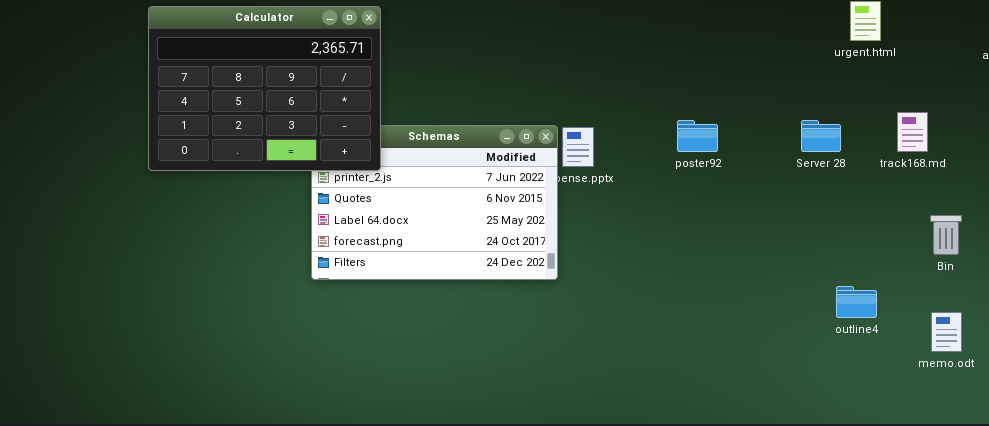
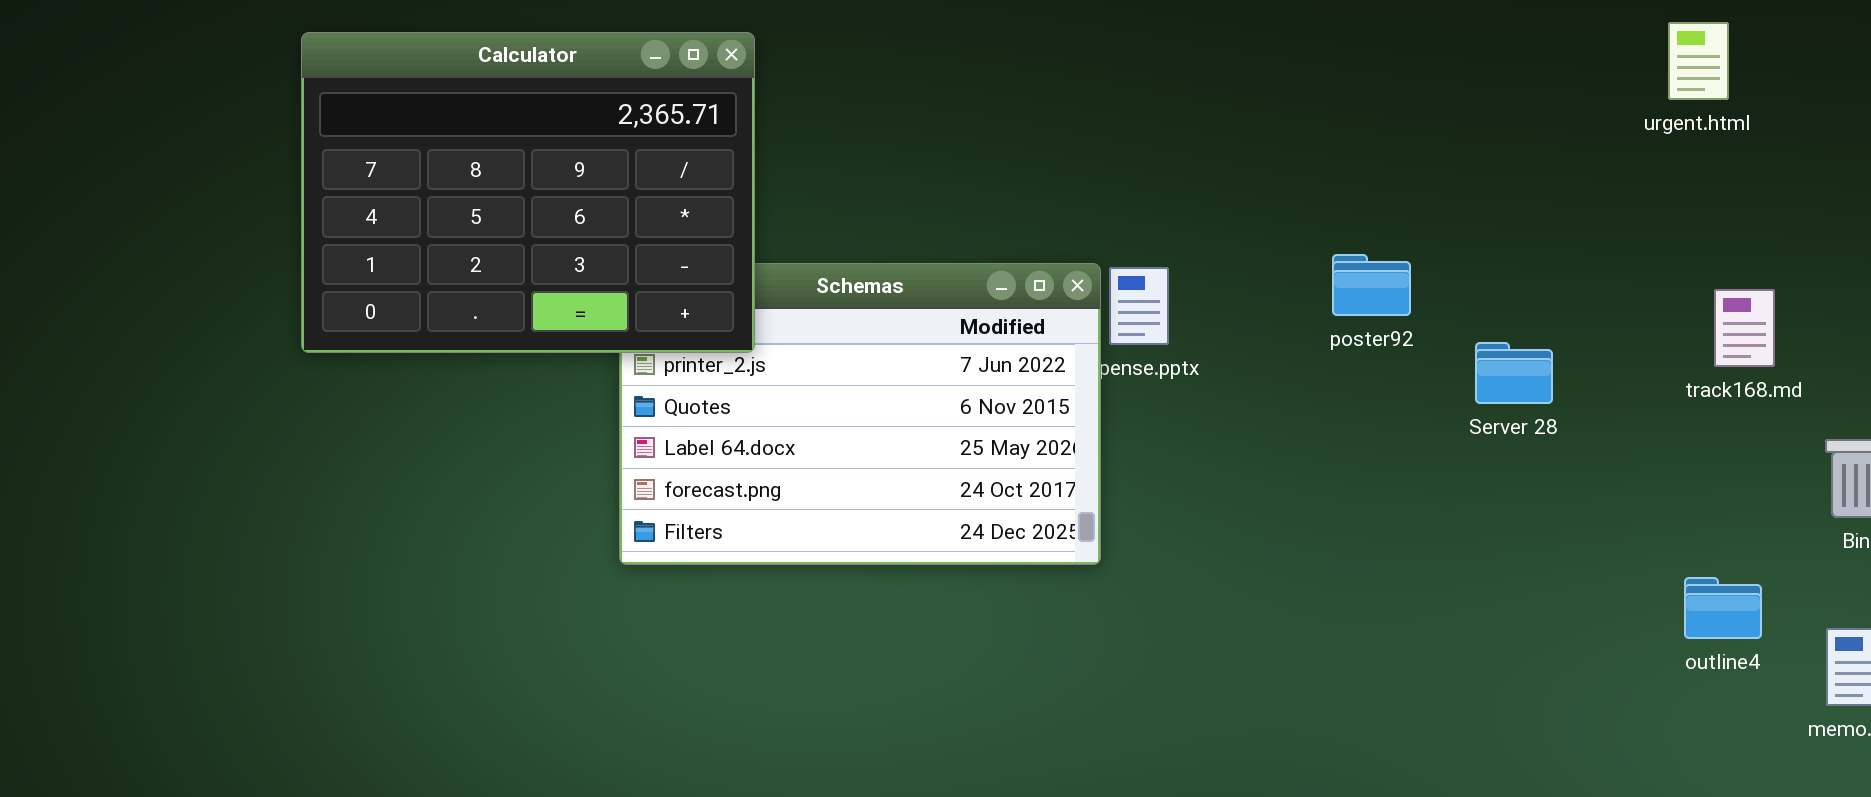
track168.md: [897,112,928,152] -> [1714,289,1775,367], moved
Server 28: [801,120,841,152] -> [1475,342,1553,404], moved
outline4: [836,286,877,318] -> [1684,577,1762,639], moved

